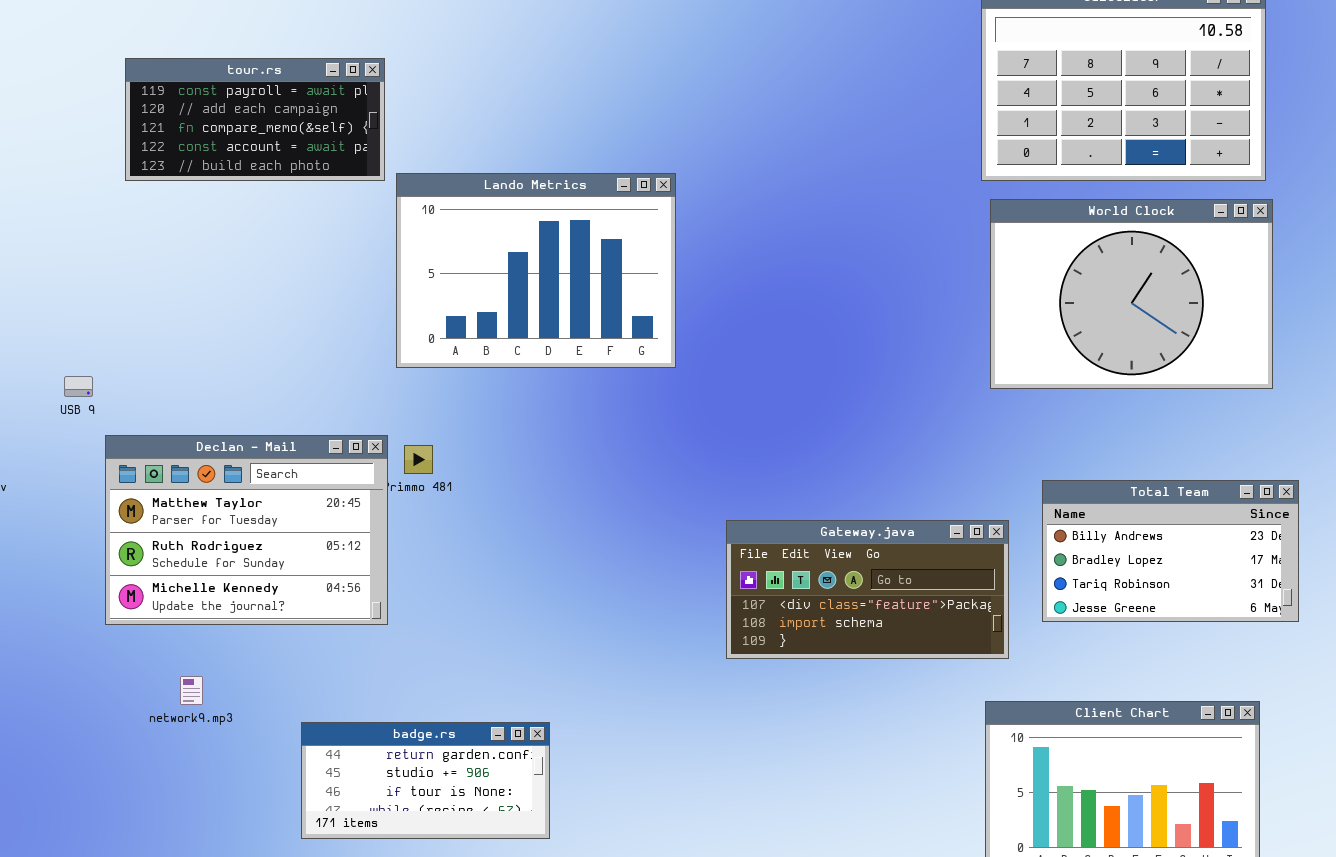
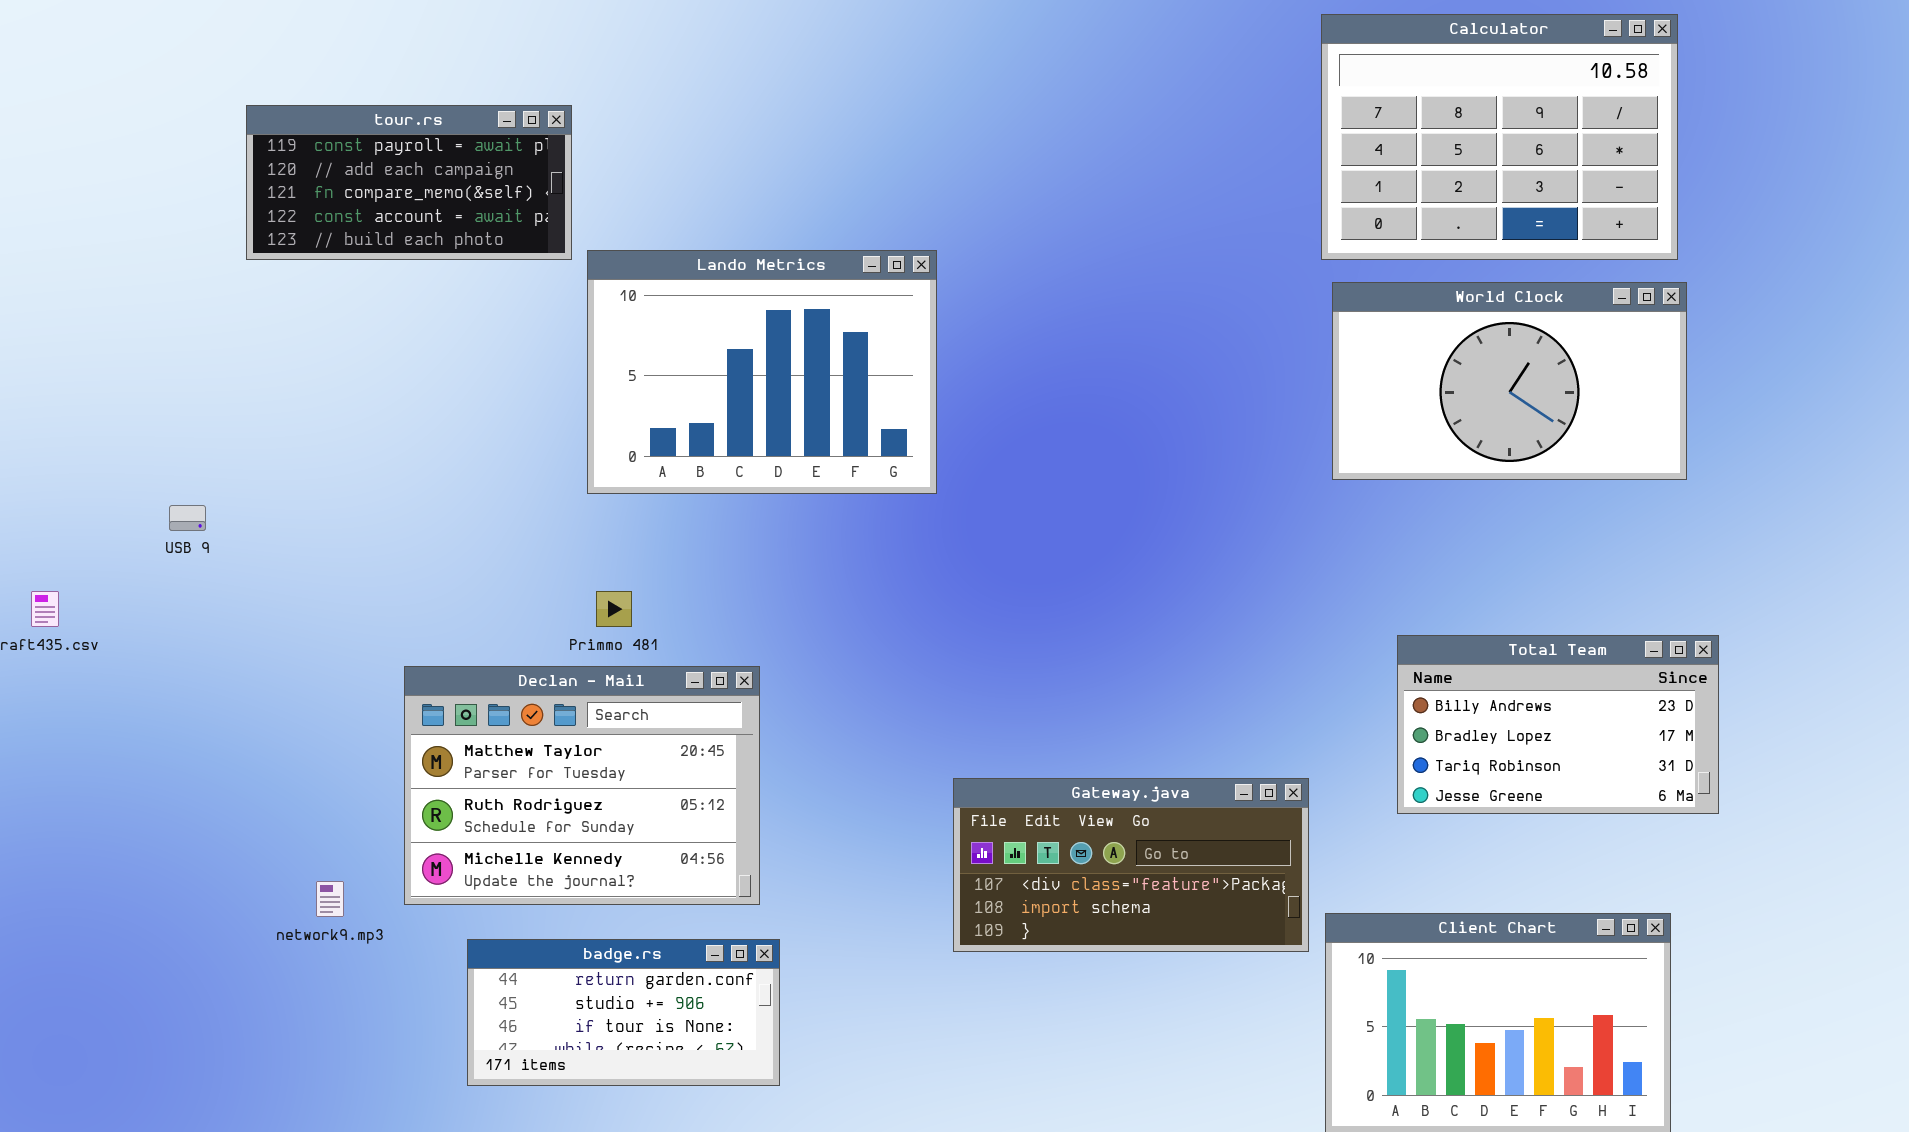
World Clock: [990,199,1273,389] -> [1332,282,1687,480], resized
Declan - Mail: [105,435,388,625] -> [404,666,760,905], moved
Gateway.java: [726,520,1009,659] -> [953,778,1309,952], moved

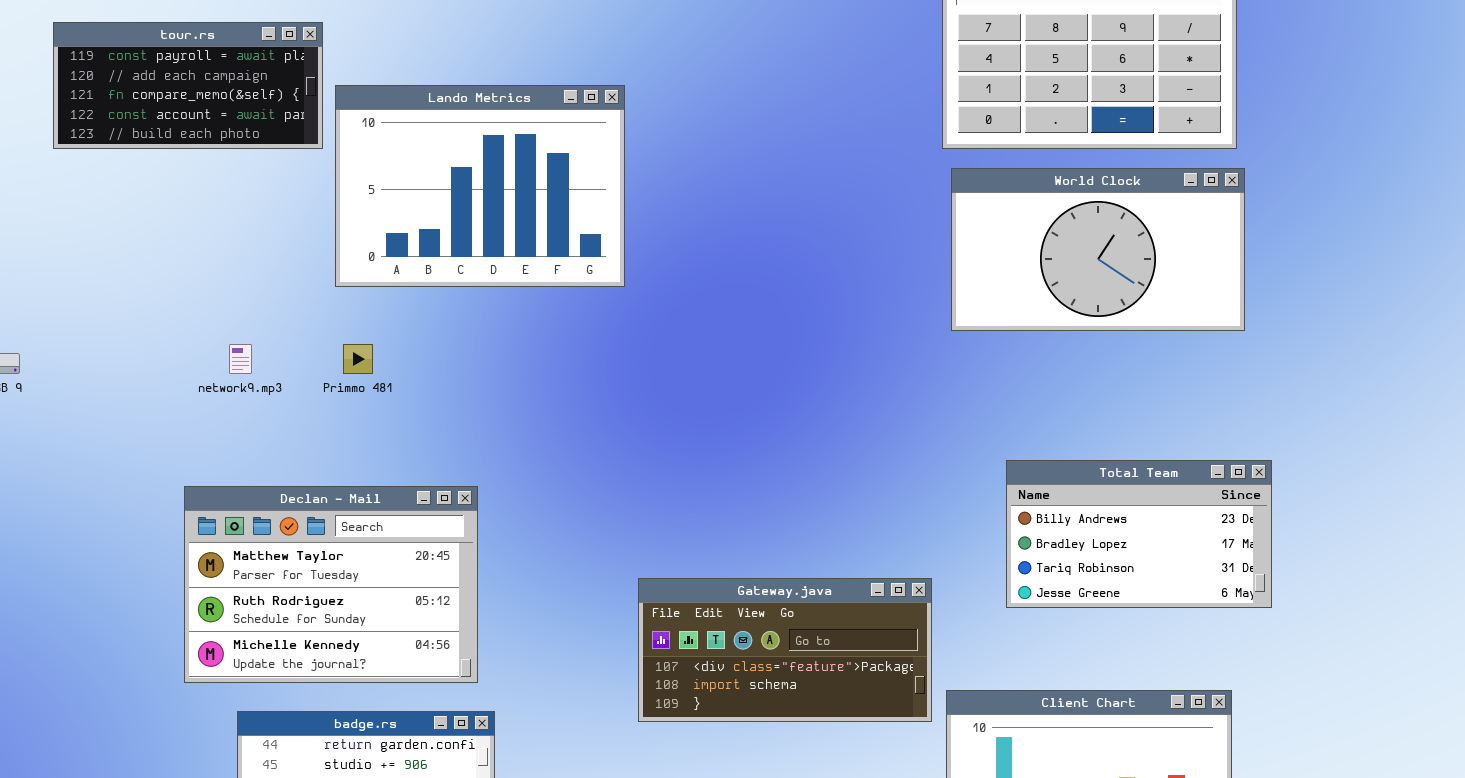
Lando Metrics: [587,250,937,494] -> [335,85,625,287], moved
Primmo 481: [596,591,632,627] -> [343,344,373,374], moved
network9.mp3: [316,881,344,917] -> [229,344,252,374], moved

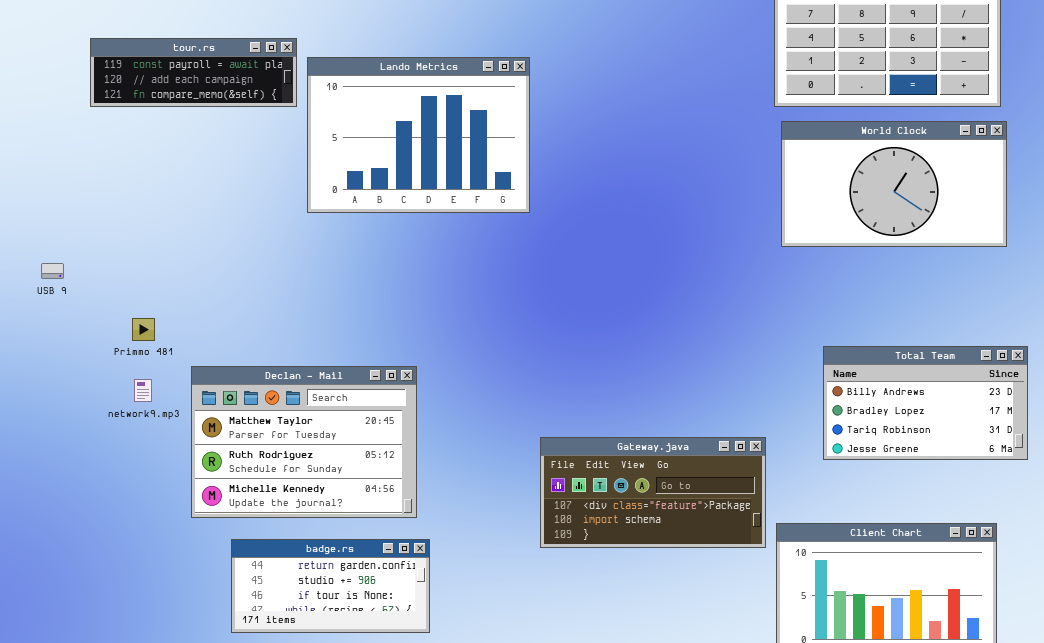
tour.rs: [53,22,323,149] -> [90,38,297,107], resized
network9.mp3: [229,344,252,374] -> [134,379,152,402], moved
Primmo 481: [343,344,373,374] -> [132,318,155,341], moved

